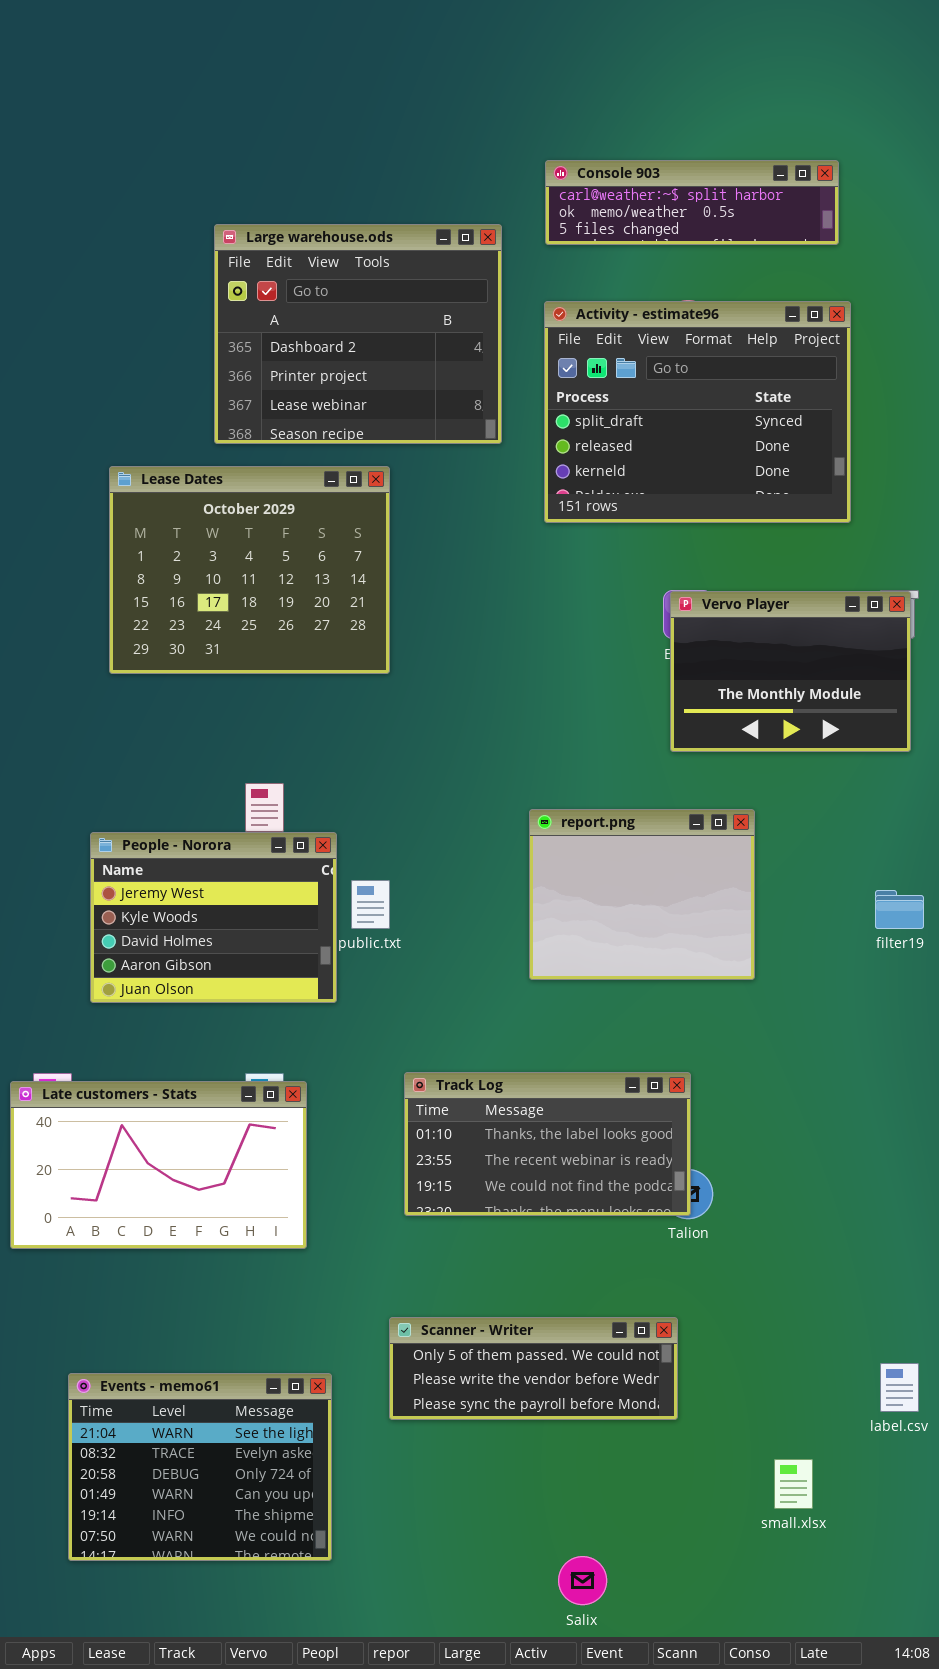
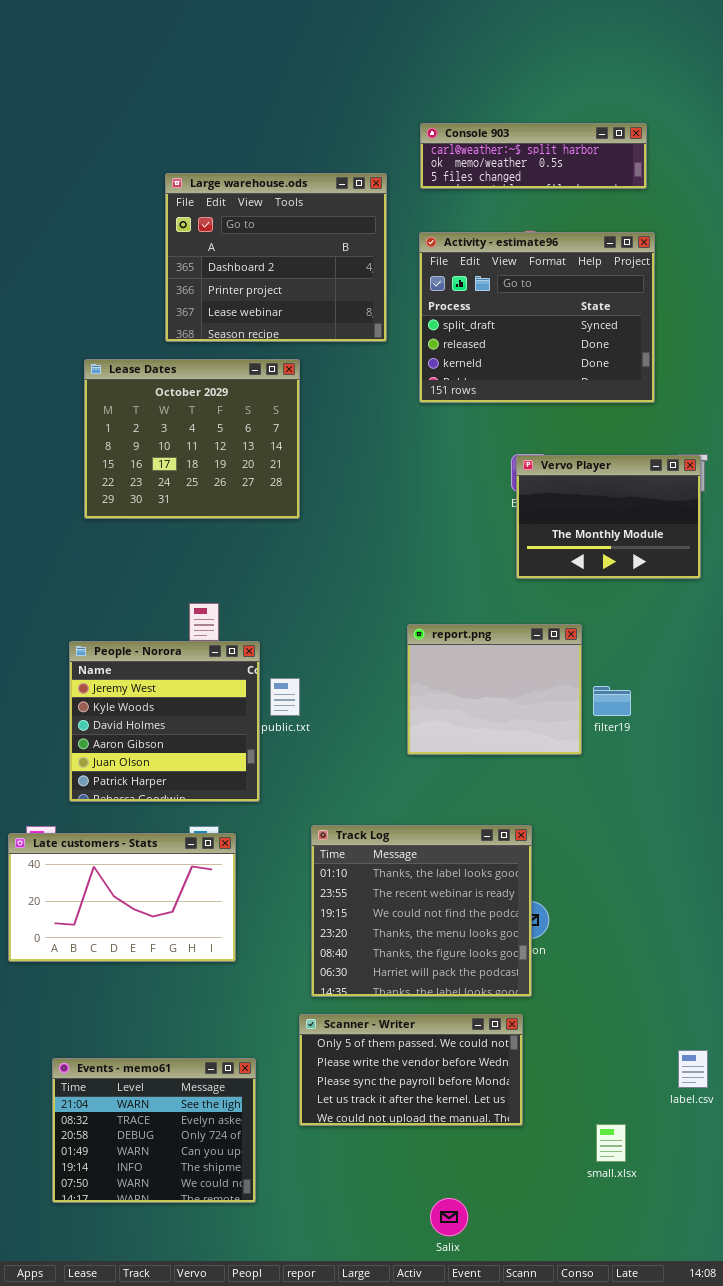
People - Norora: [90,832,337,1003] -> [69,641,260,802], resized
filter19: [875,890,924,929] -> [593,686,631,716], moved
Track Log: [404,1072,691,1216] -> [311,825,532,997], resized
Scanner - Writer: [389,1317,678,1420] -> [299,1014,523,1126], resized

